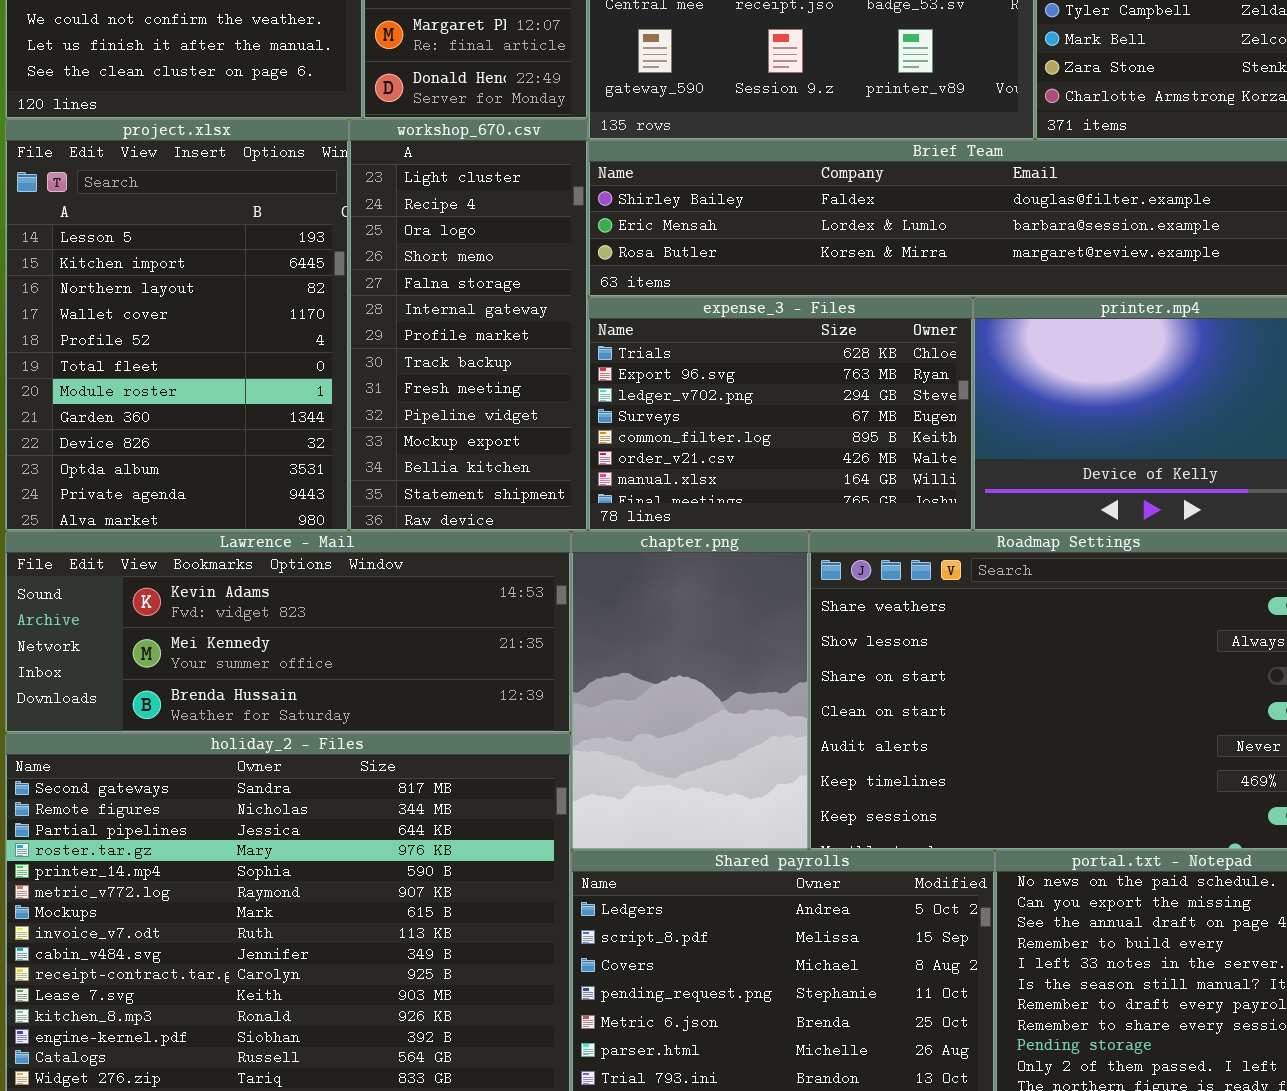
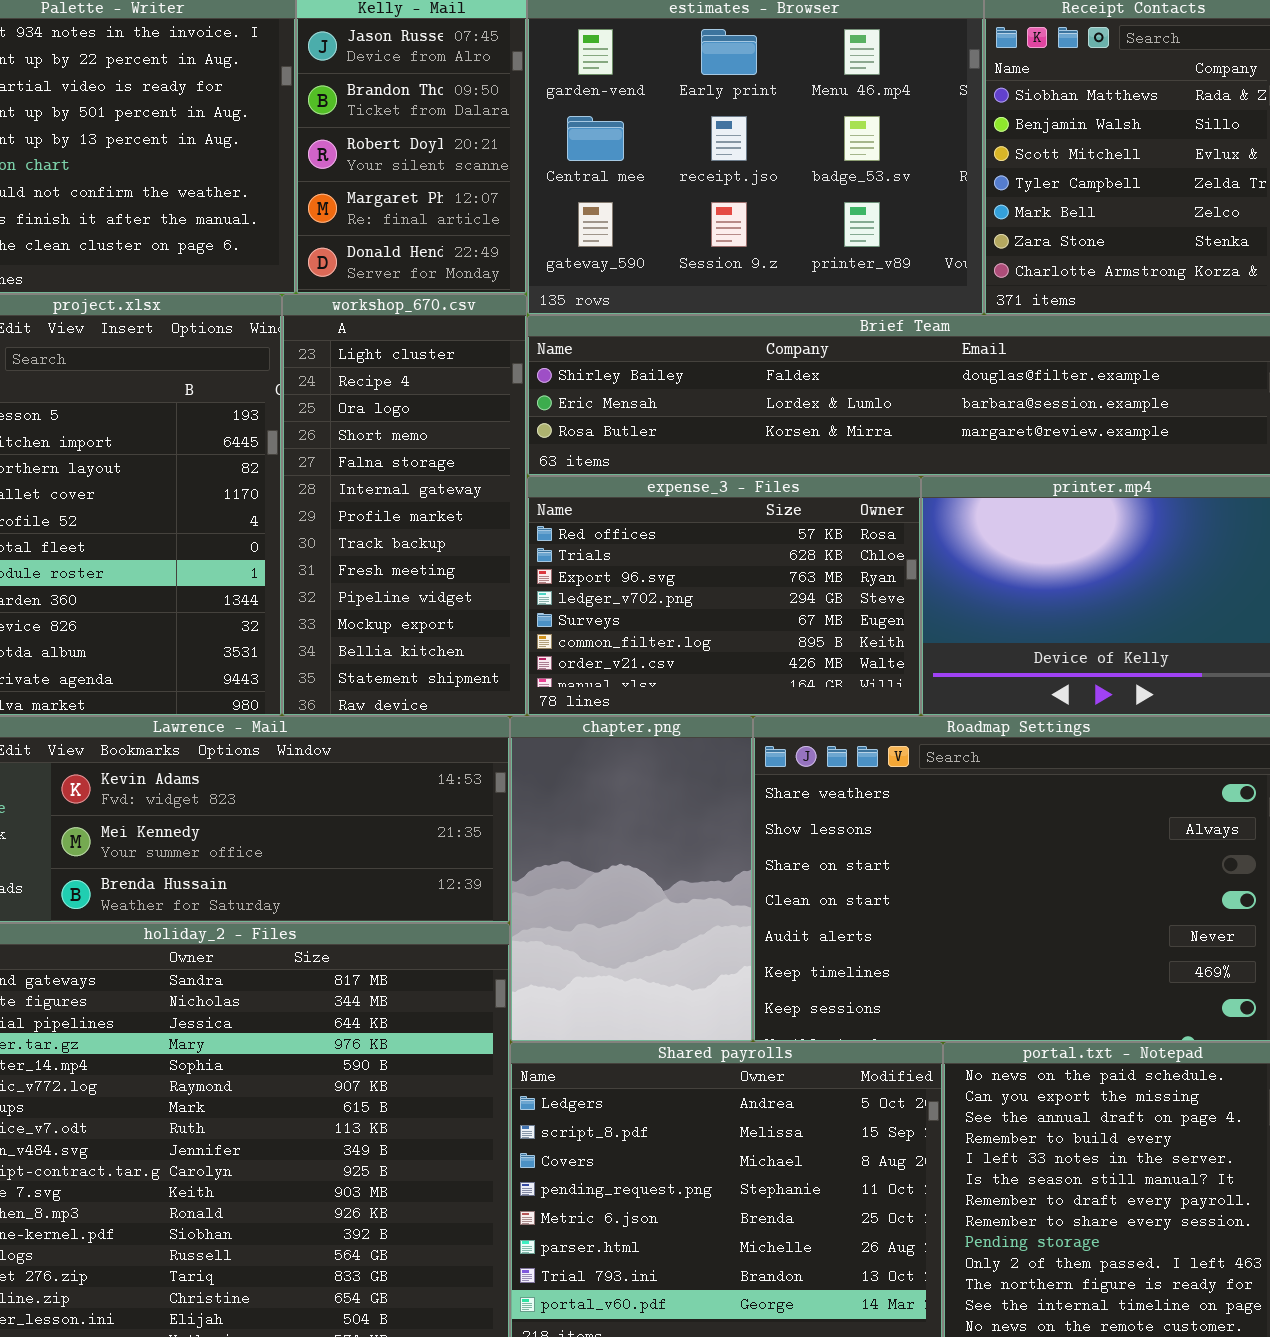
expense_3 - Files: [588,297,973,531] -> [527,476,921,716], scrolled up 1 row

